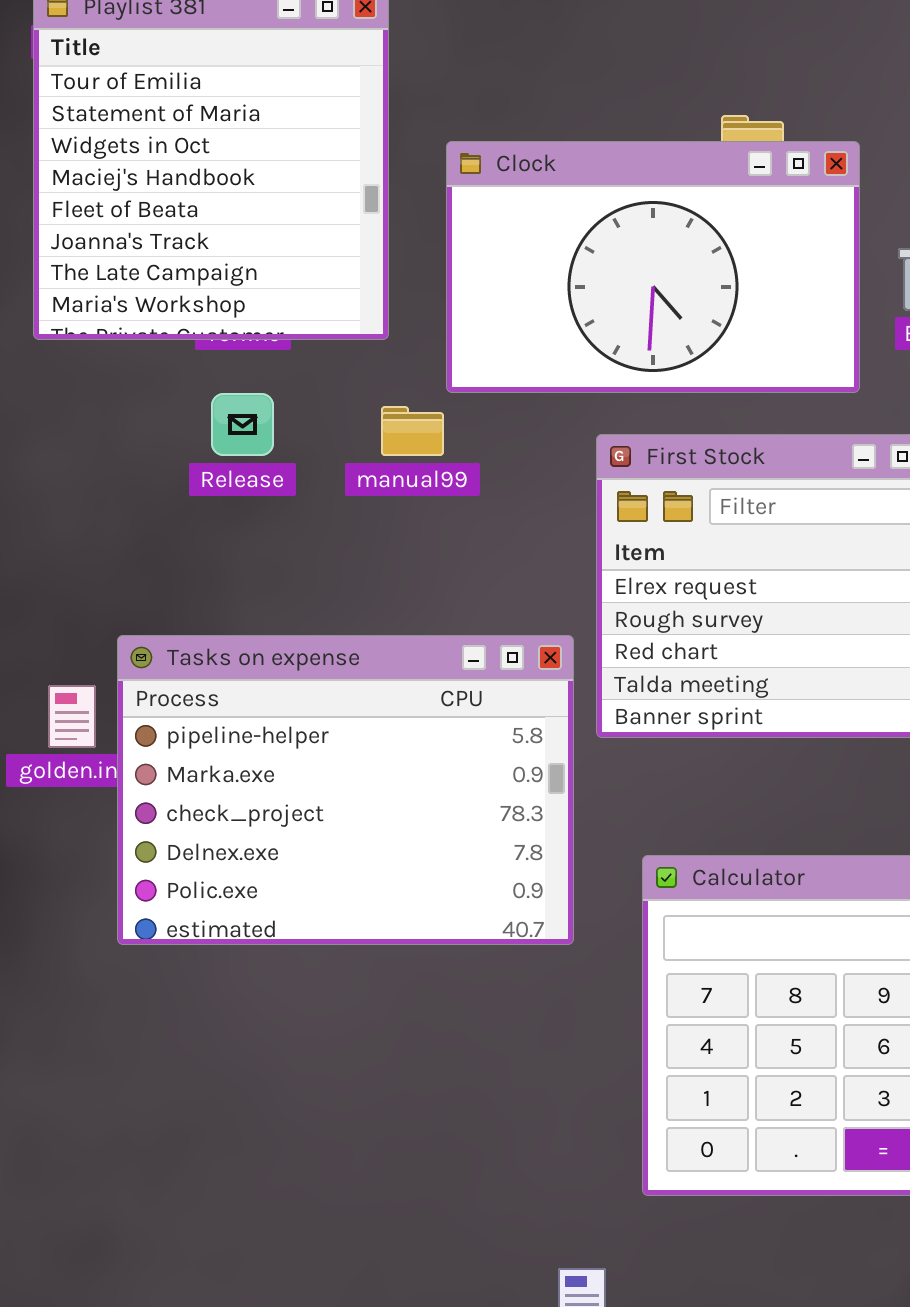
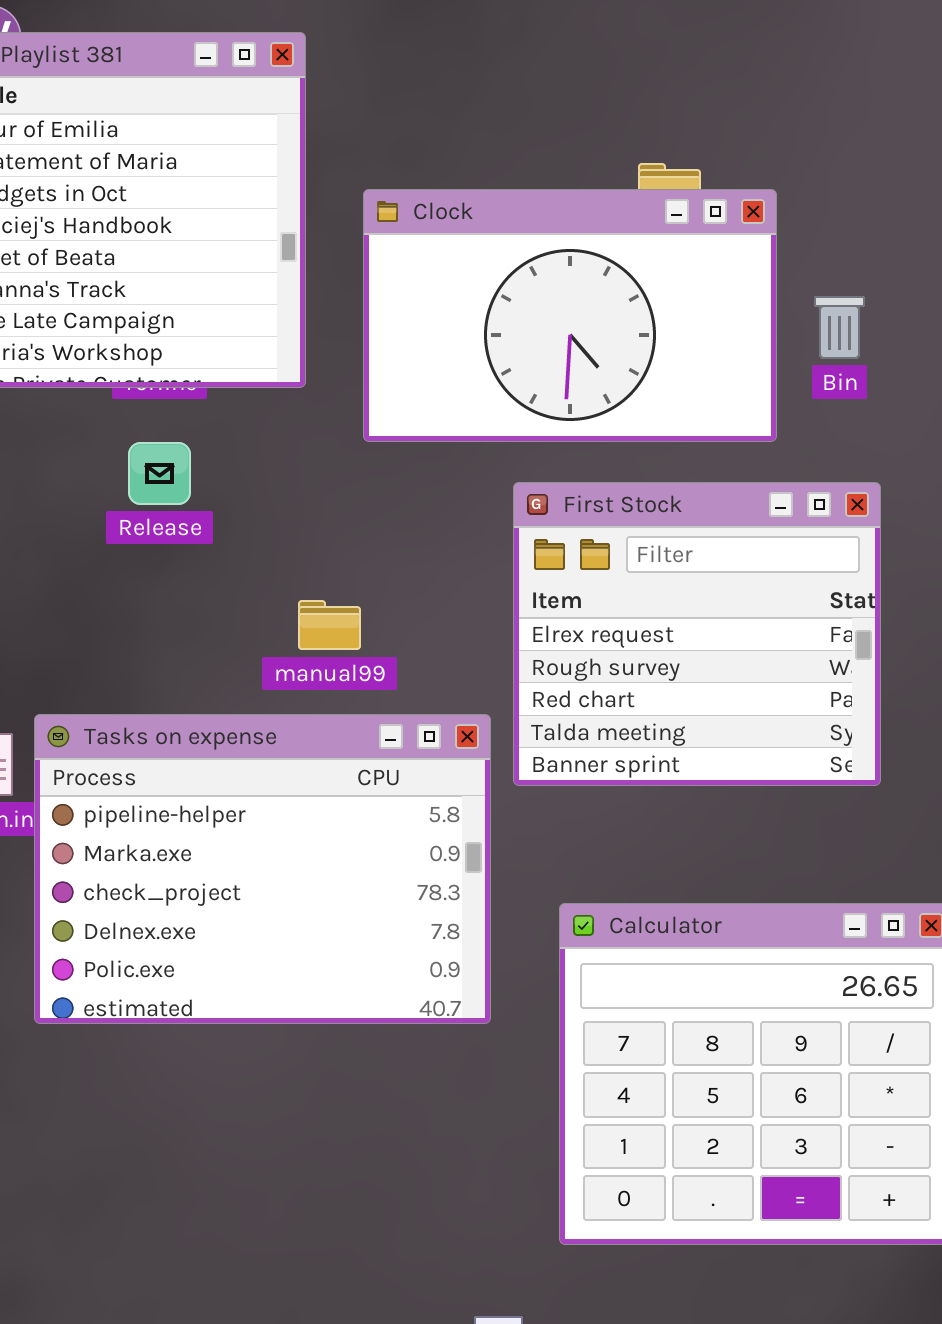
manual99: [381,406,444,456] -> [298,600,361,650], moved
Tasks on expense: [117,635,574,945] -> [34,714,491,1024], moved

